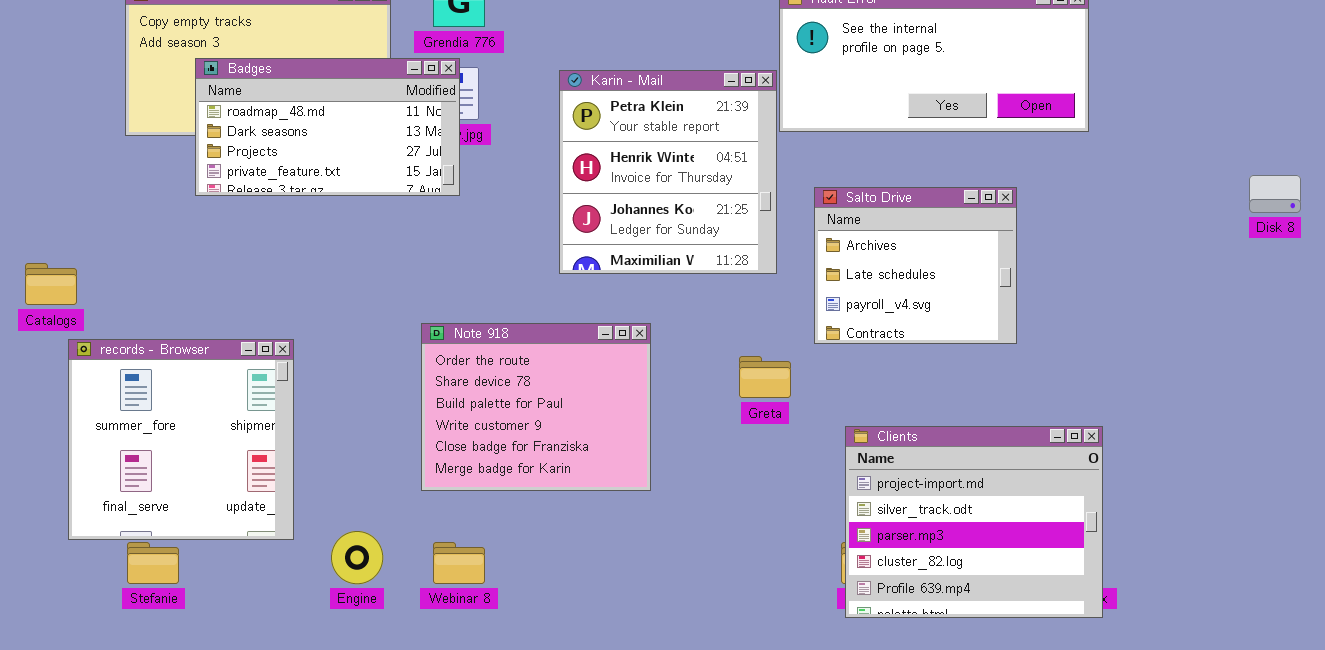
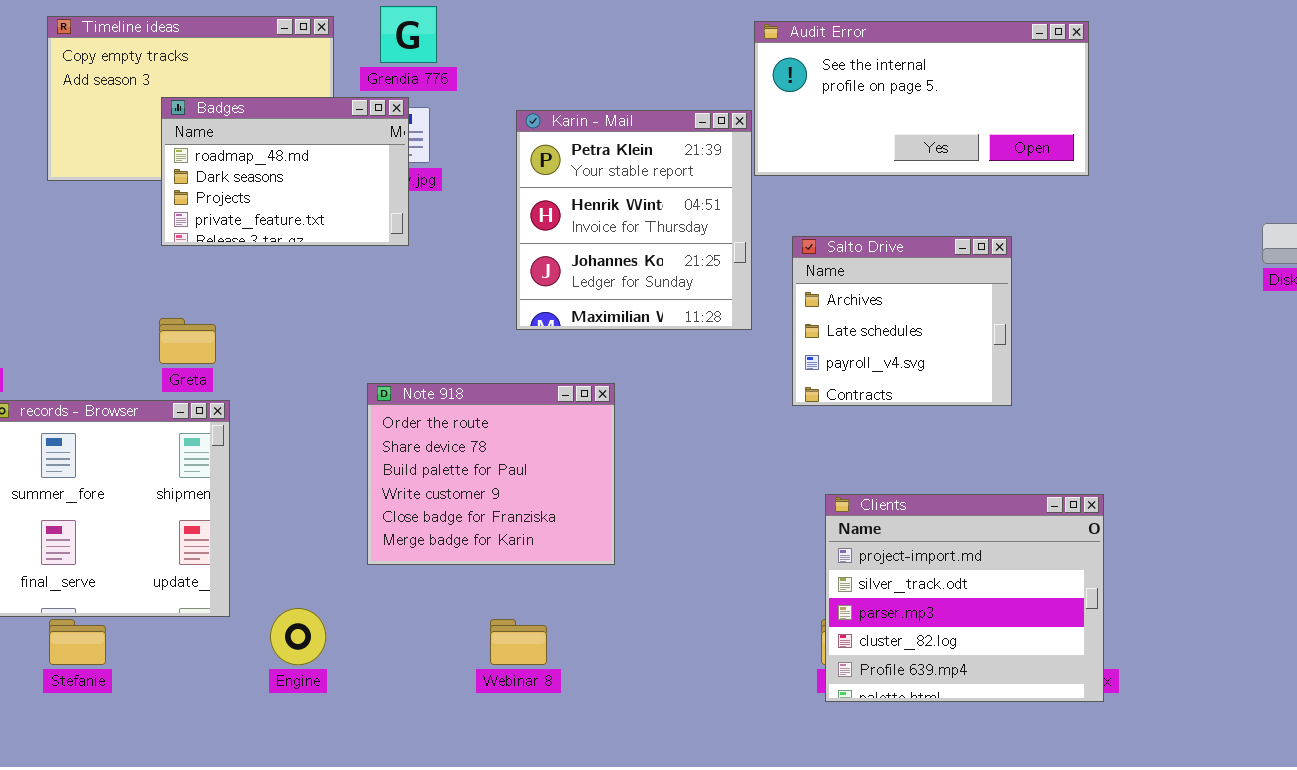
Badges: [195,58,460,196] -> [161,97,409,246], resized
Greta: [739,356,791,398] -> [159,318,216,364], moved
Webinar 8: [433,542,485,584] -> [490,619,547,665], moved

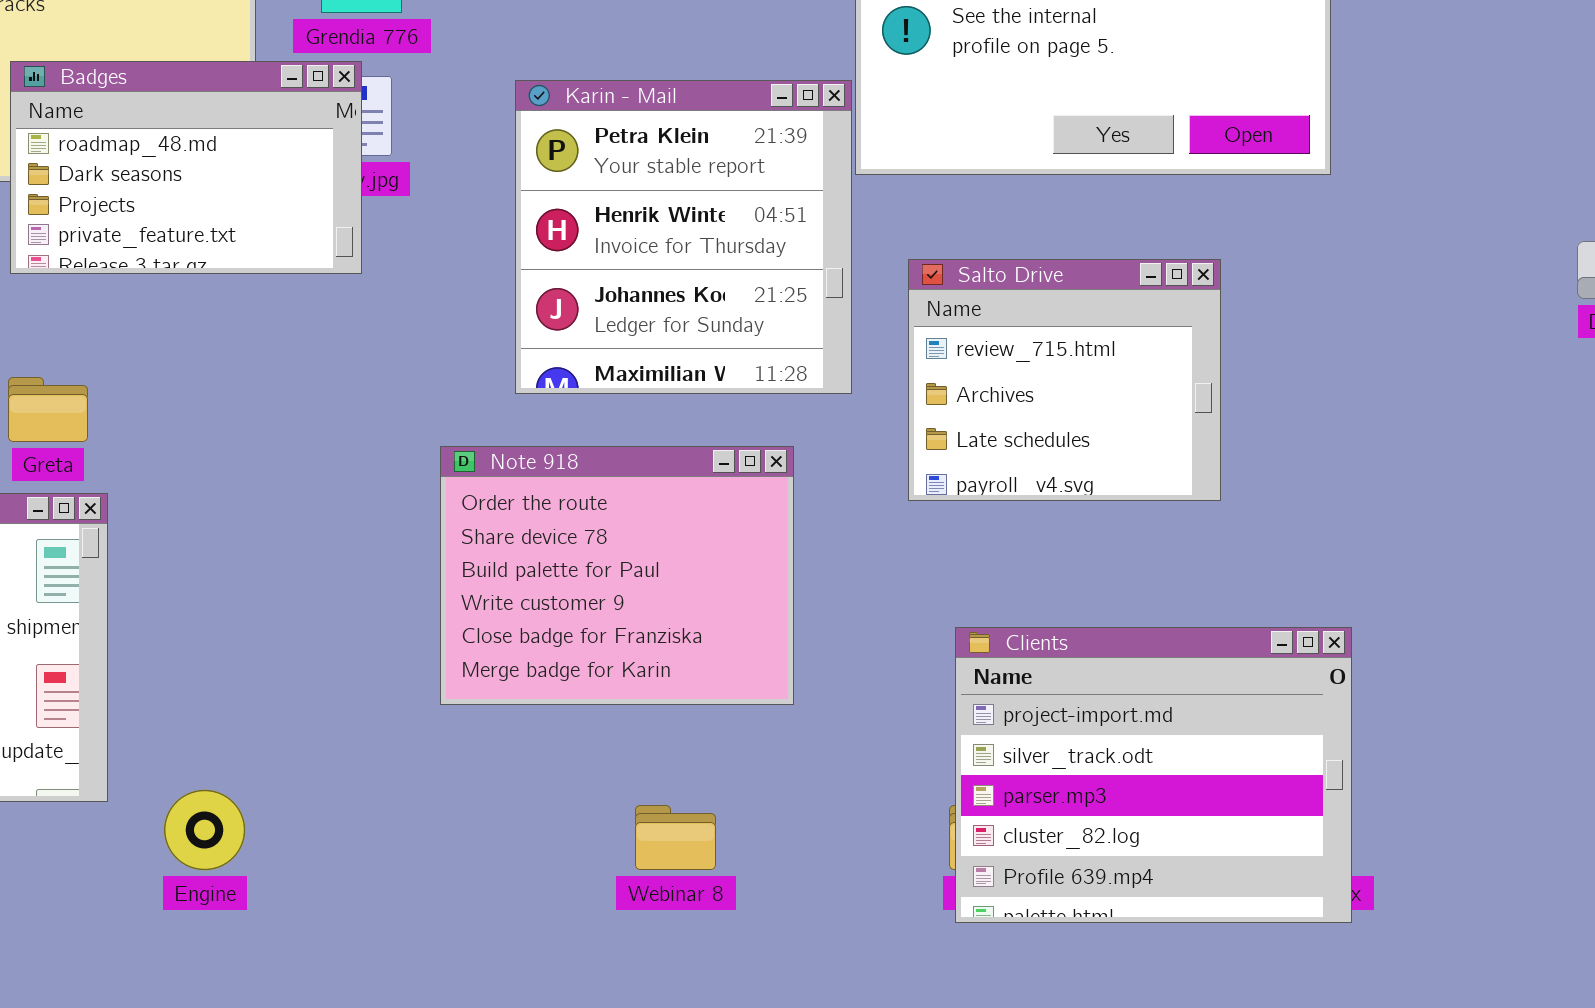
Salto Drive: [792,236,1012,406] -> [908,259,1221,501], scrolled up 1 row
Note 918: [367,383,615,565] -> [440,446,794,705], moved
Webinar 8: [490,619,547,665] -> [635,805,716,870], moved

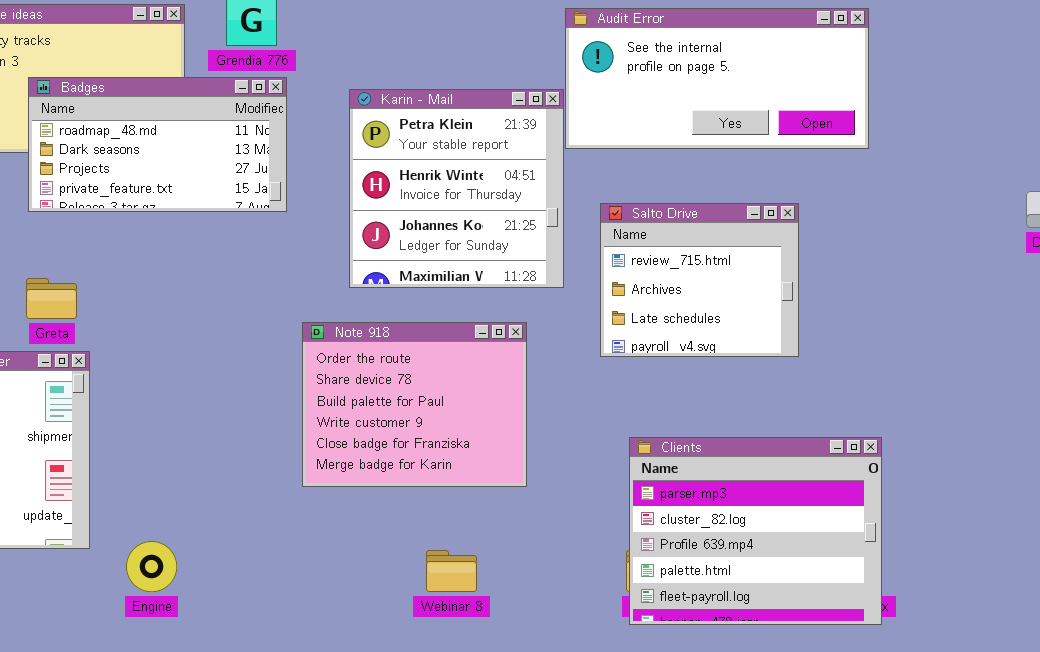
Badges: [10,61,362,274] -> [28,77,287,212], resized
Clients: [955,627,1352,923] -> [629,437,882,625], scrolled down 2 rows

